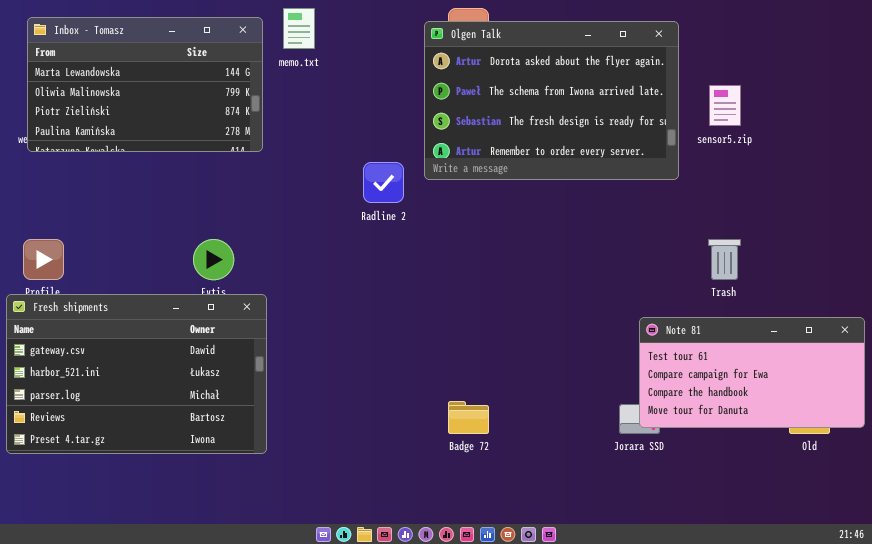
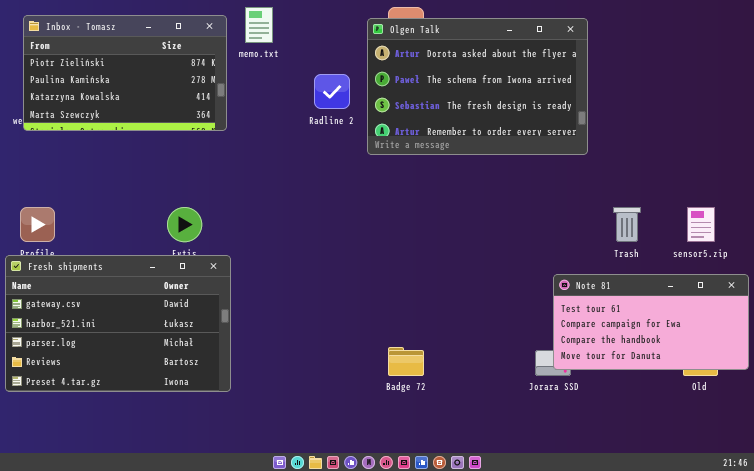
Inbox - Tomasz: [27,17,263,152] -> [23,15,227,131], scrolled down 2 rows
sensor5.zip: [709,85,741,126] -> [687,207,715,242], moved
Radline 2: [363,162,404,203] -> [314,74,350,109], moved

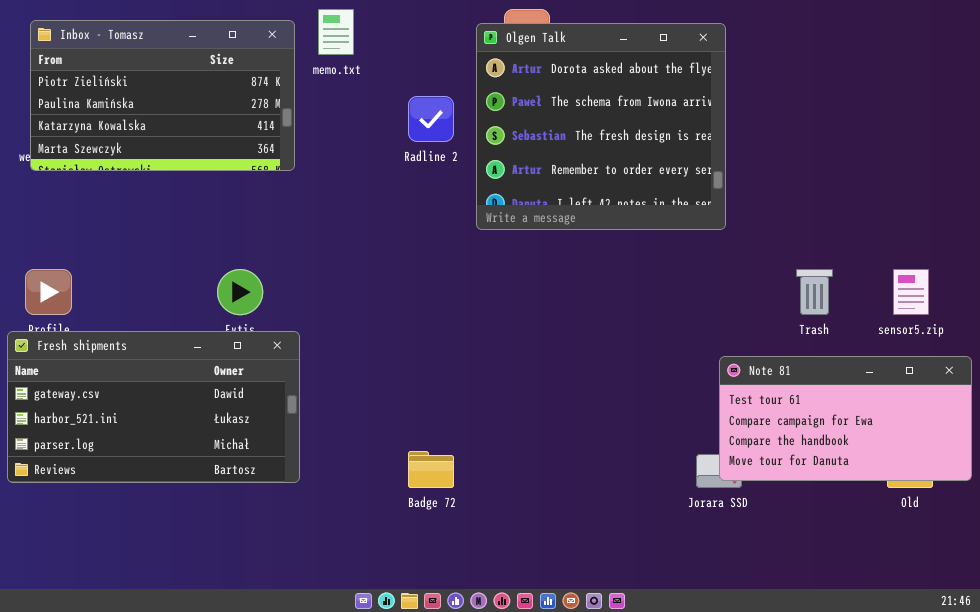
Olgen Talk: [367,18,588,155] -> [476,23,726,230], resized
Fresh shipments: [5,255,231,392] -> [7,331,300,483], resized
Badge 72: [388,347,424,376] -> [408,451,454,488], moved

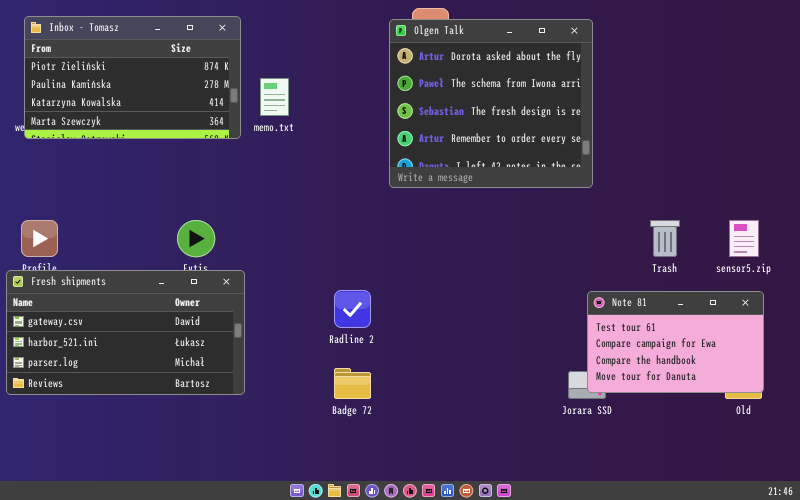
memo.txt: [318,9,354,55] -> [260,78,289,116], moved
Radline 2: [408,96,454,142] -> [334,290,371,328], moved
Note 81: [719,356,972,481] -> [587,291,764,393], resized

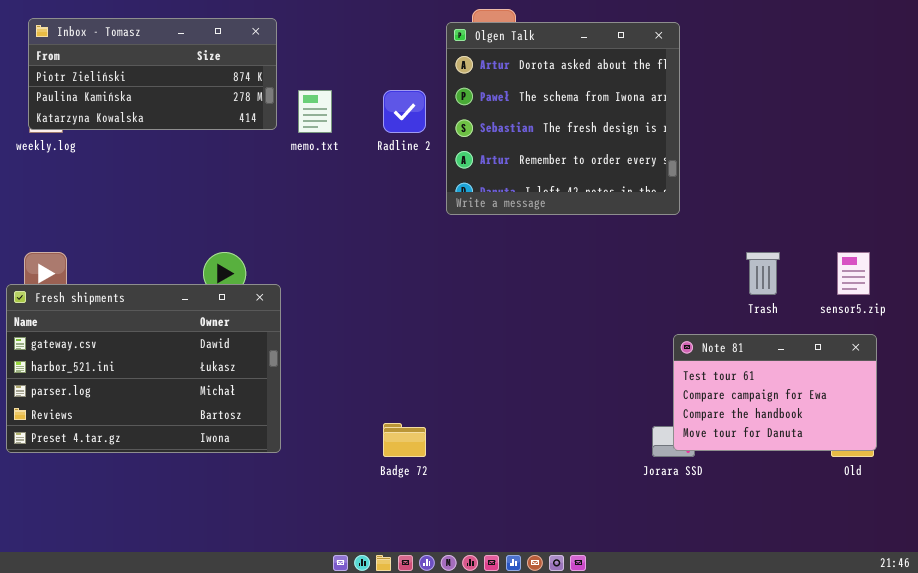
Inbox - Tomasz: [24,16,241,139] -> [28,18,277,130], resized
Fresh shipments: [6,270,245,395] -> [6,284,281,453], resized
Radline 2: [334,290,371,328] -> [383,90,426,133], moved

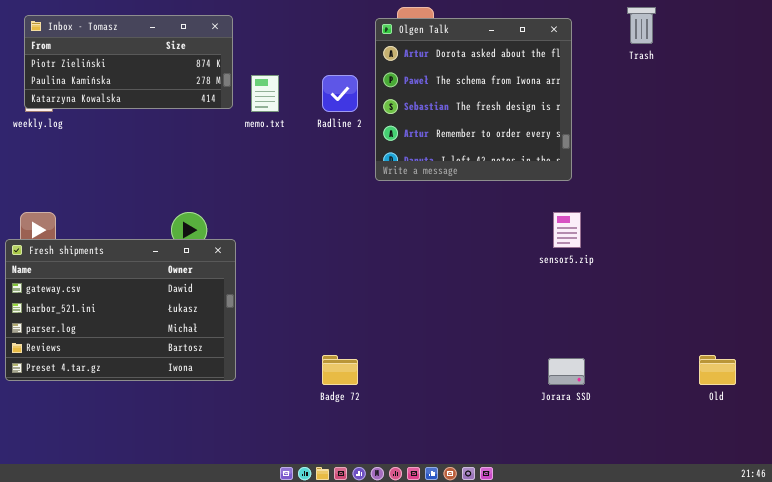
Trash: [746,252,780,295] -> [627,7,656,44], moved
sensor5.zip: [837,252,870,295] -> [553,212,581,248], moved
Note 81: [673,334,877,451] -> none, closed

